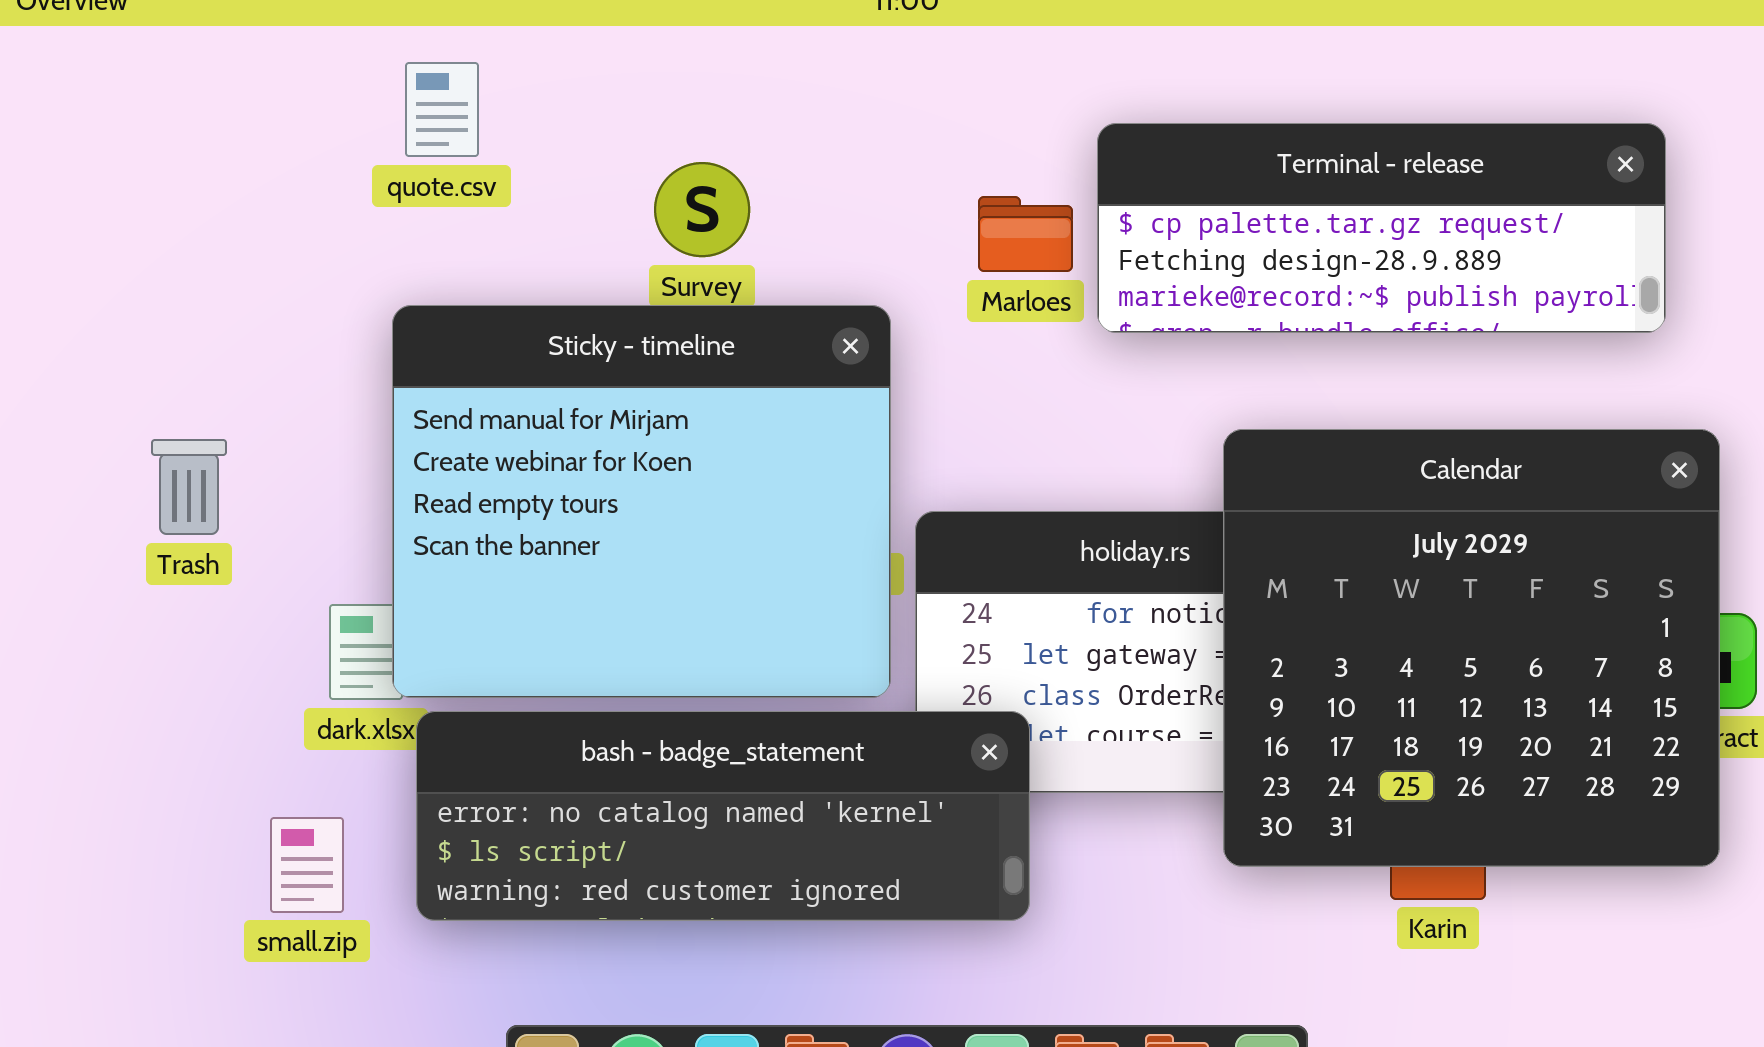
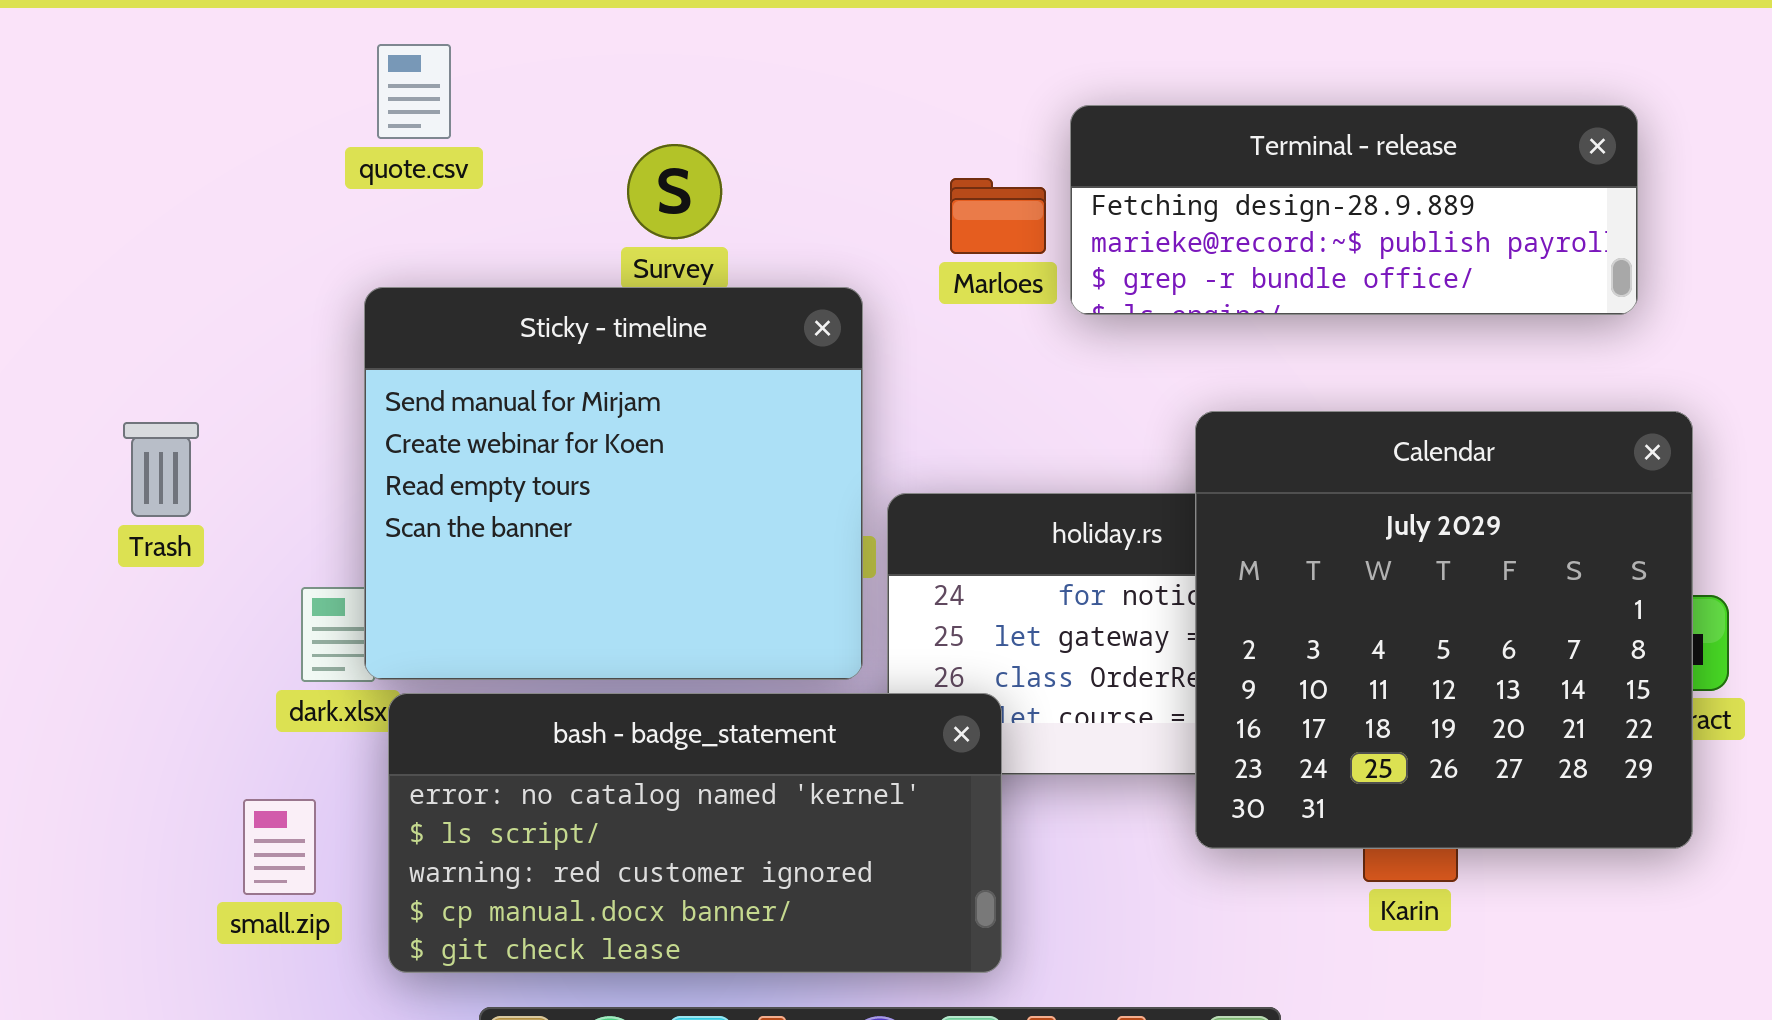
Terminal - release: [1097,123,1666,333] -> [1070,105,1638,315], scrolled down 1 row
bash - badge_statement: [416,711,1030,921] -> [388,693,1002,973], resized

